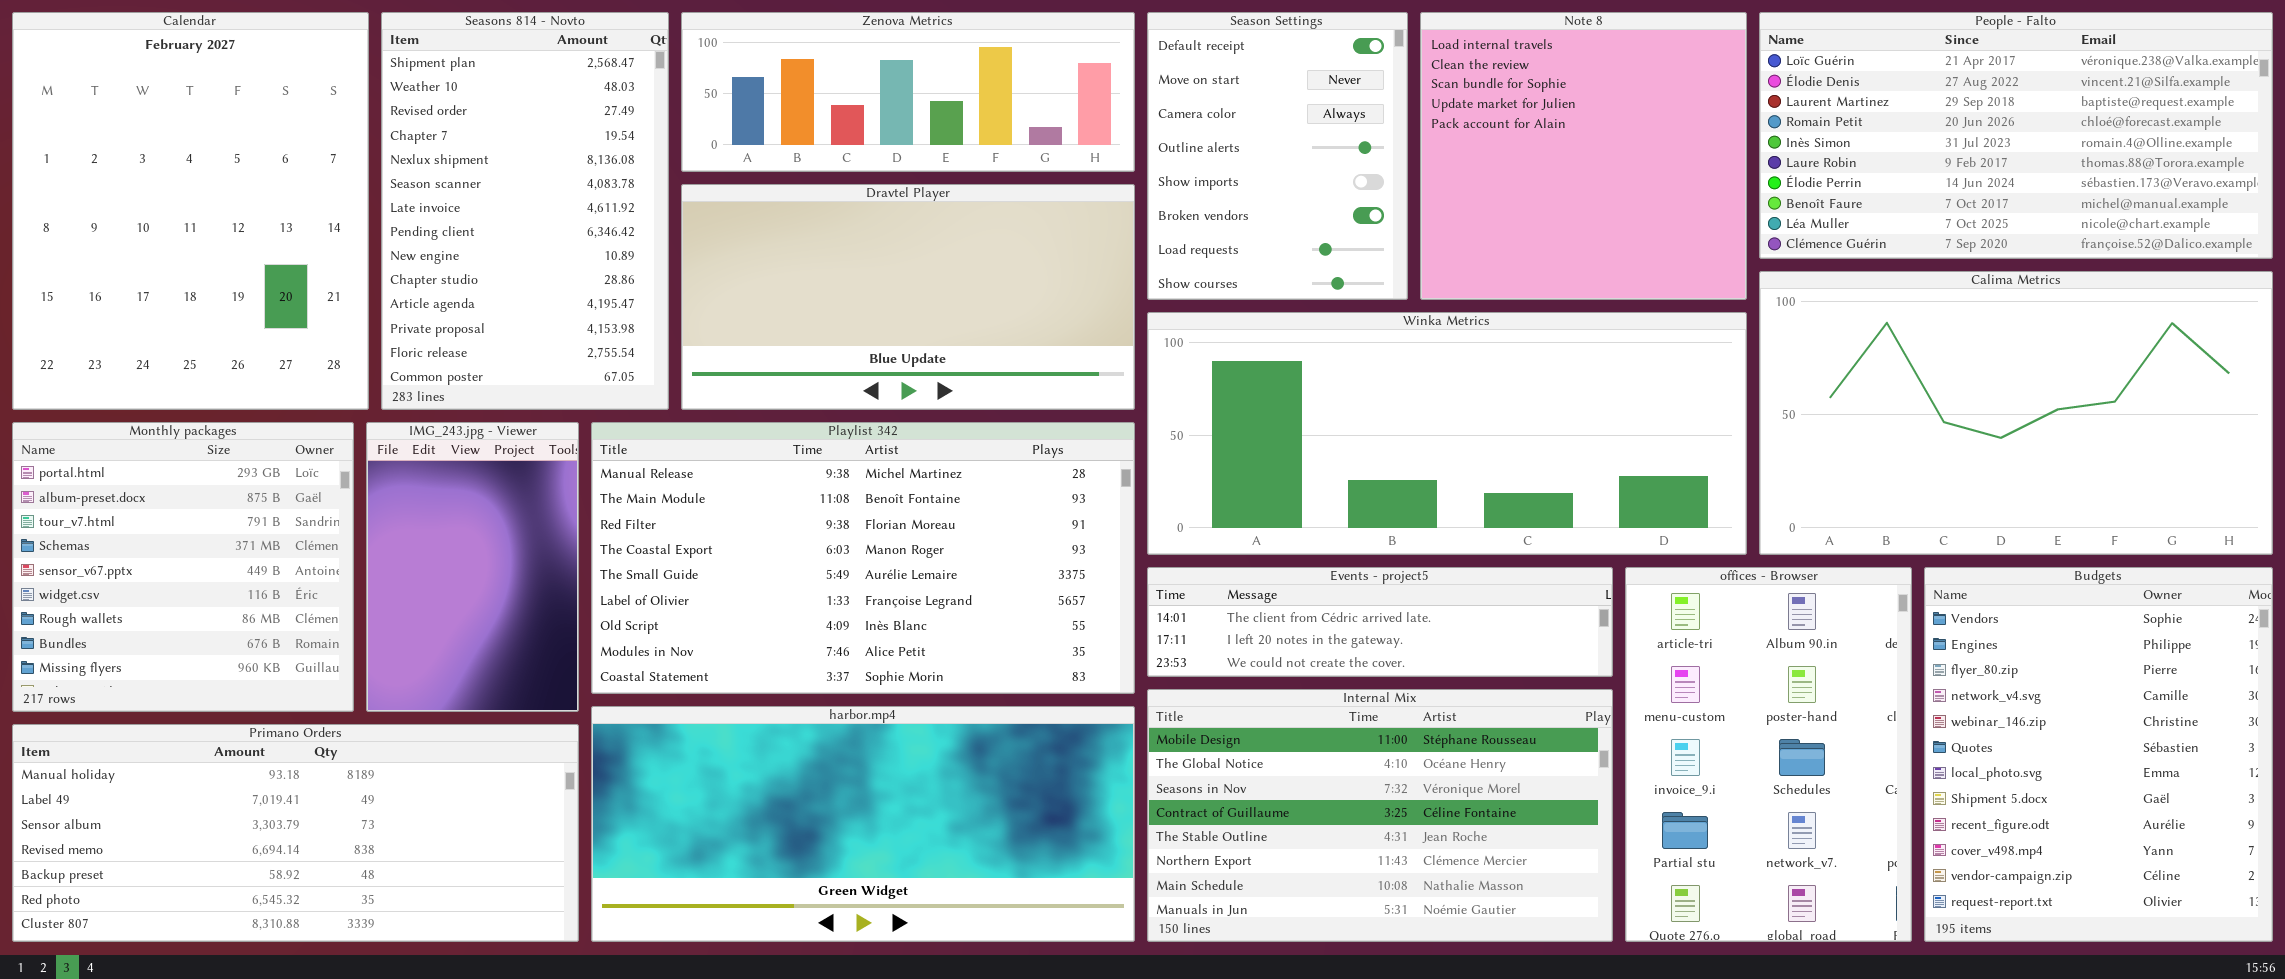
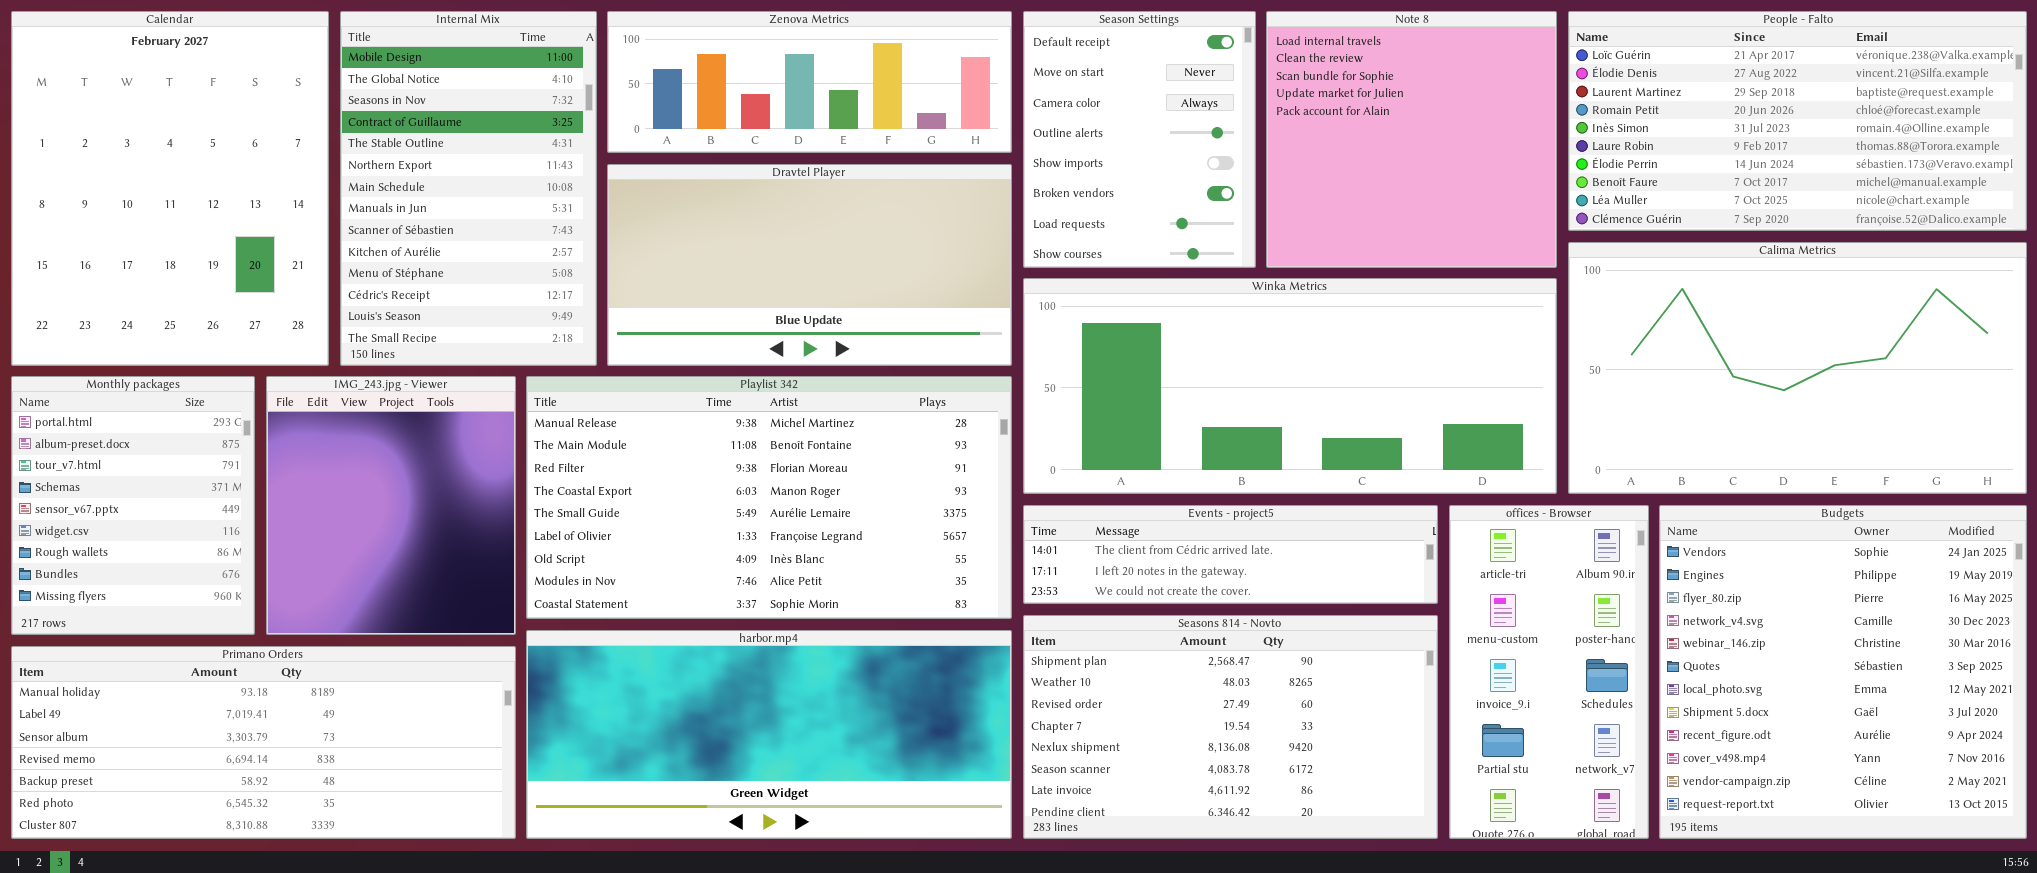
Seasons 814 - Novto: [381,12,669,410] -> [1023,615,1438,839], moved, resized
Monthly packages: [12,422,354,712] -> [11,376,255,635], resized
IMG_243.jpg - Viewer: [366,422,579,712] -> [266,376,516,635], resized
offices - Browser: [1625,567,1912,942] -> [1449,505,1649,839], resized
Budgets: [1924,567,2273,942] -> [1659,505,2027,839], resized
Internal Mix: [1147,689,1613,942] -> [340,11,597,366], moved, resized

